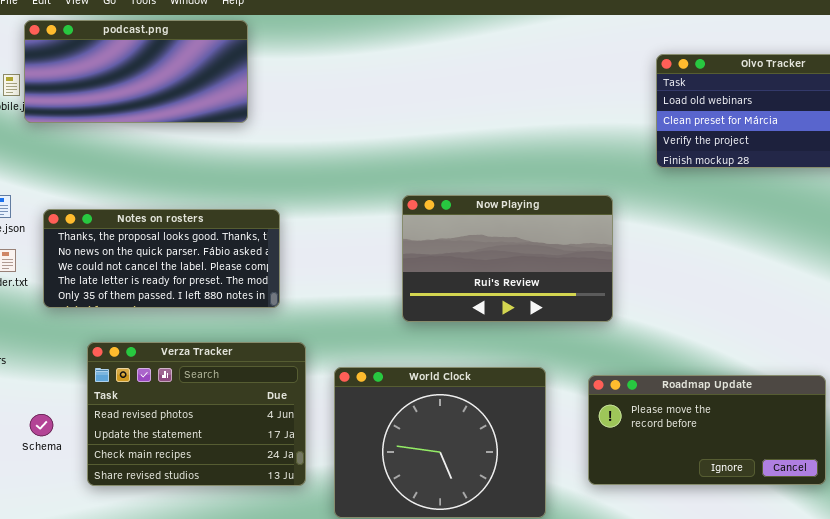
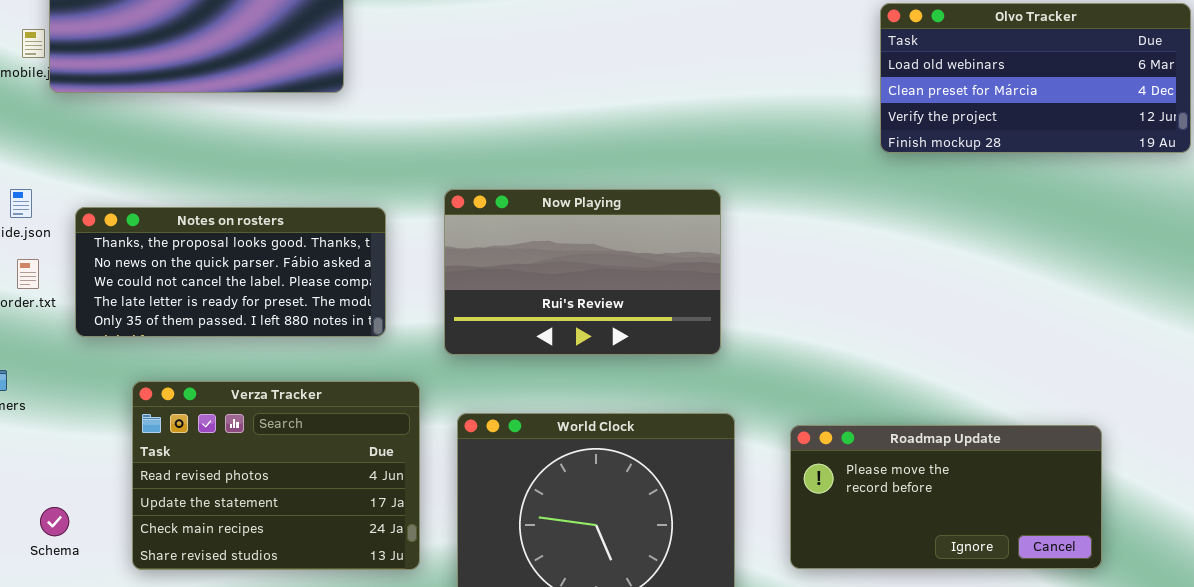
Now Playing: [402,195,613,322] -> [444,189,721,355], moved
Schema: [30,414,53,436] -> [40,507,69,536], moved

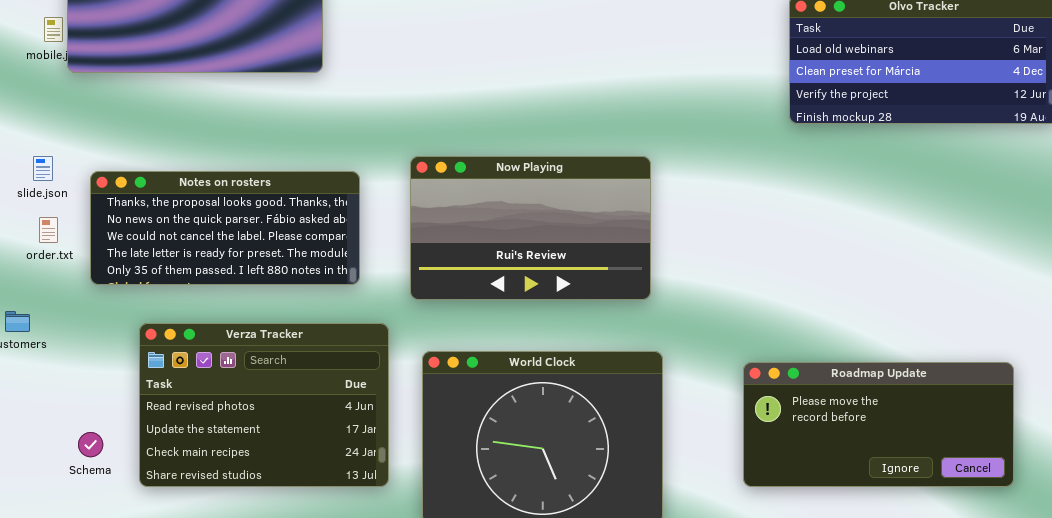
Roadmap Update: [790,425,1102,569] -> [743,362,1014,487], moved
Schema: [40,507,69,536] -> [78,432,103,457], moved

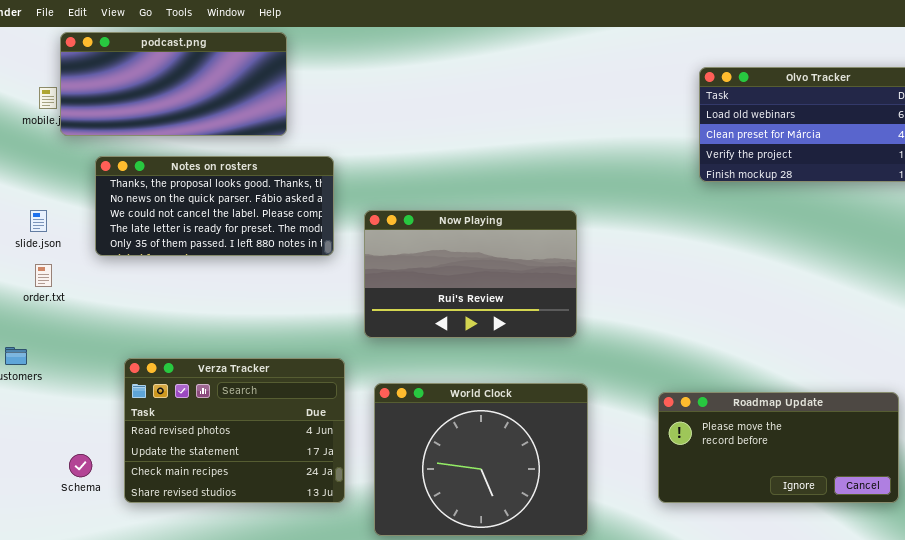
Notes on rosters: [90,171,360,285] -> [95,156,334,256], moved

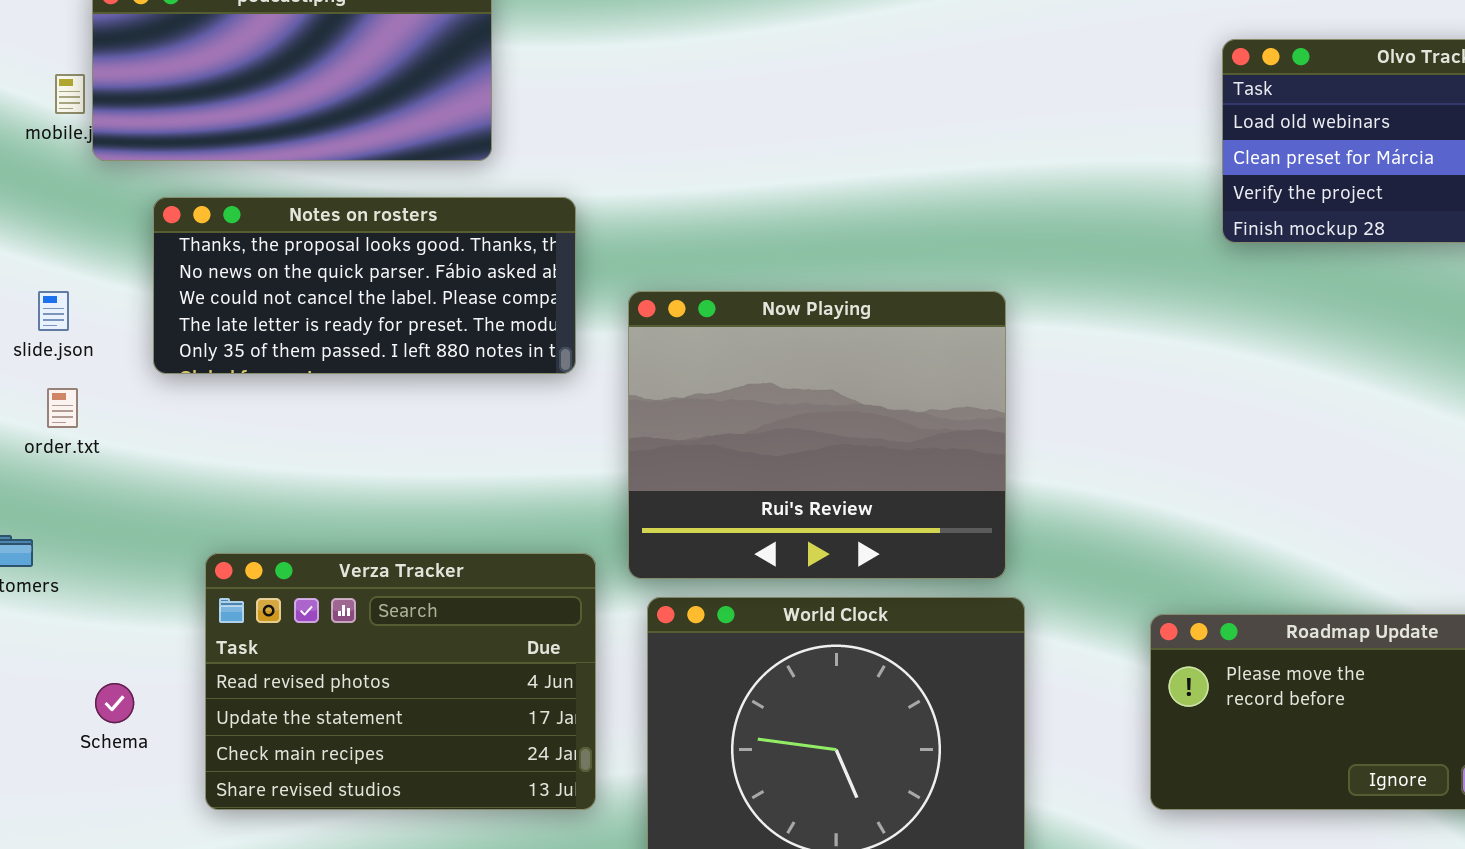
Now Playing: [364,210,577,338] -> [628,291,1006,579], resized
Schema: [69,454,92,477] -> [95,683,134,723], moved

